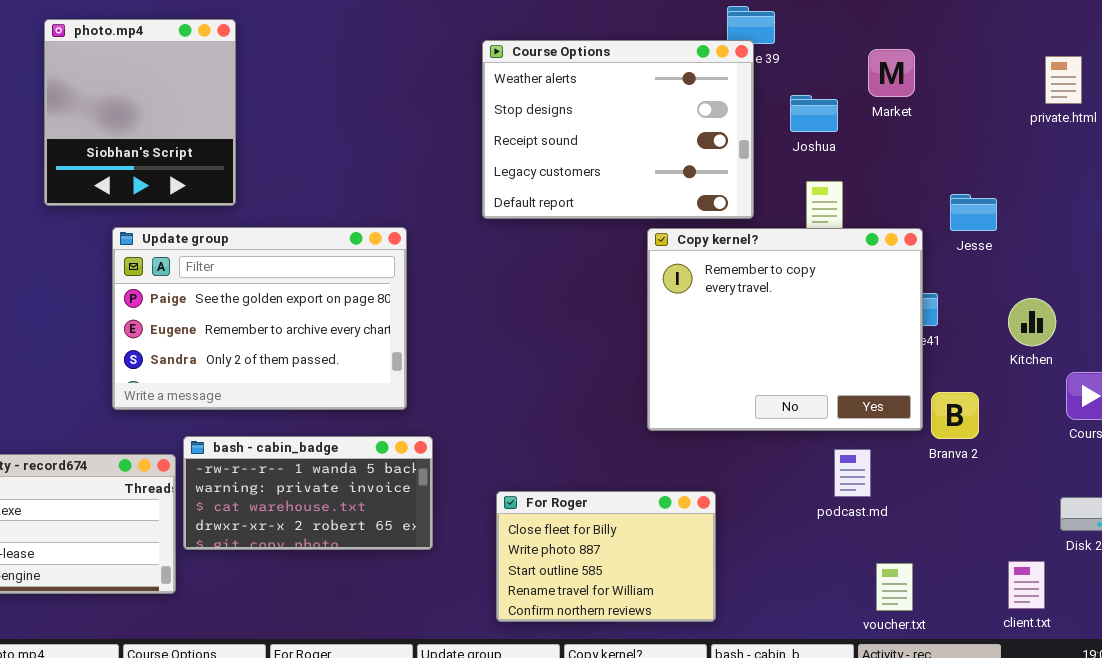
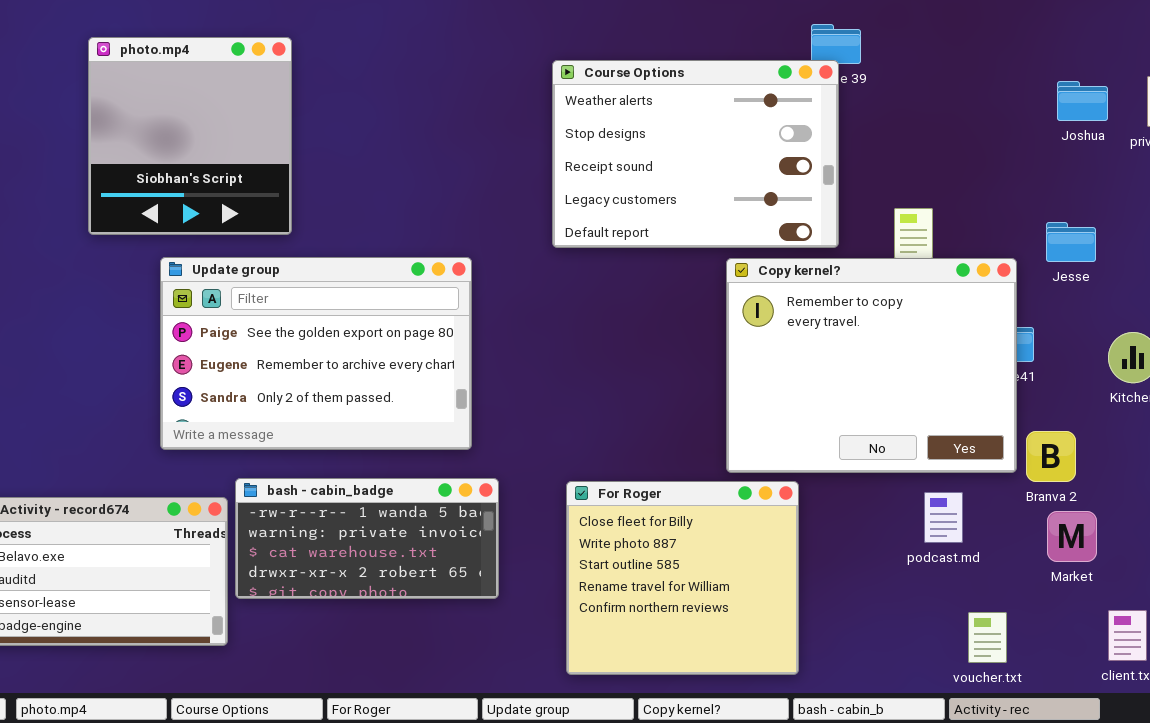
Market: [868,49,915,97] -> [1047,511,1097,562], moved
Joshua: [790,95,838,132] -> [1057,81,1108,121], moved
For Roger: [496,491,716,622] -> [566,481,799,675], resized

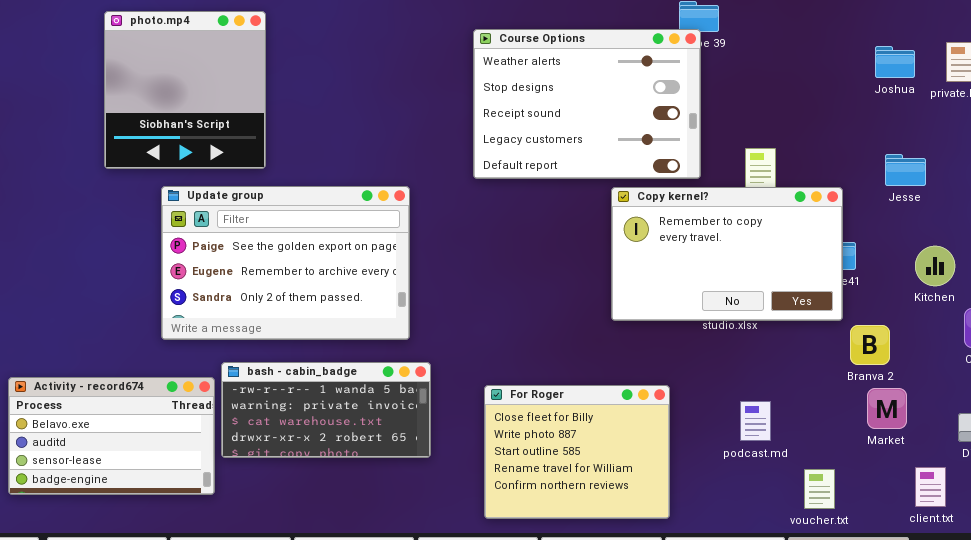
Jesse: [1046,222,1096,262] -> [885,154,926,186], moved
Copy kernel?: [726,258,1017,473] -> [611,187,843,321], resized
For Roger: [566,481,799,675] -> [484,385,670,519], resized
podcast.md: [924,492,963,543] -> [740,401,771,441], moved

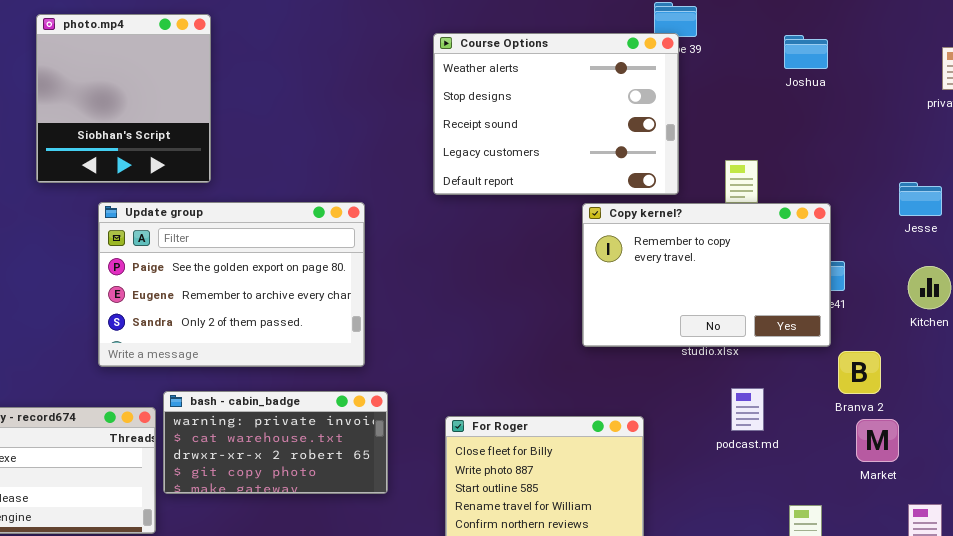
Joshua: [875,46,915,78] -> [784,35,828,69], moved
Jesse: [885,154,926,186] -> [899,182,942,216], moved
bash - cabin_badge: [221,362,431,458] -> [163,391,388,494], scrolled down 1 row
podcast.md: [740,401,771,441] -> [731,388,764,431], moved

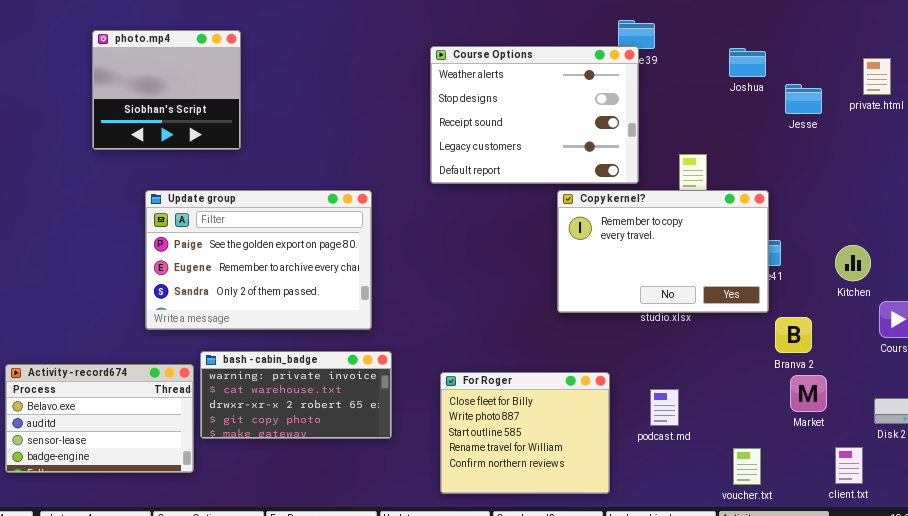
photo.mp4: [36,14,211,183] -> [92,30,241,150], resized
Jesse: [899,182,942,216] -> [785,84,822,114], moved
podcast.md: [731,388,764,431] -> [650,389,679,426], moved

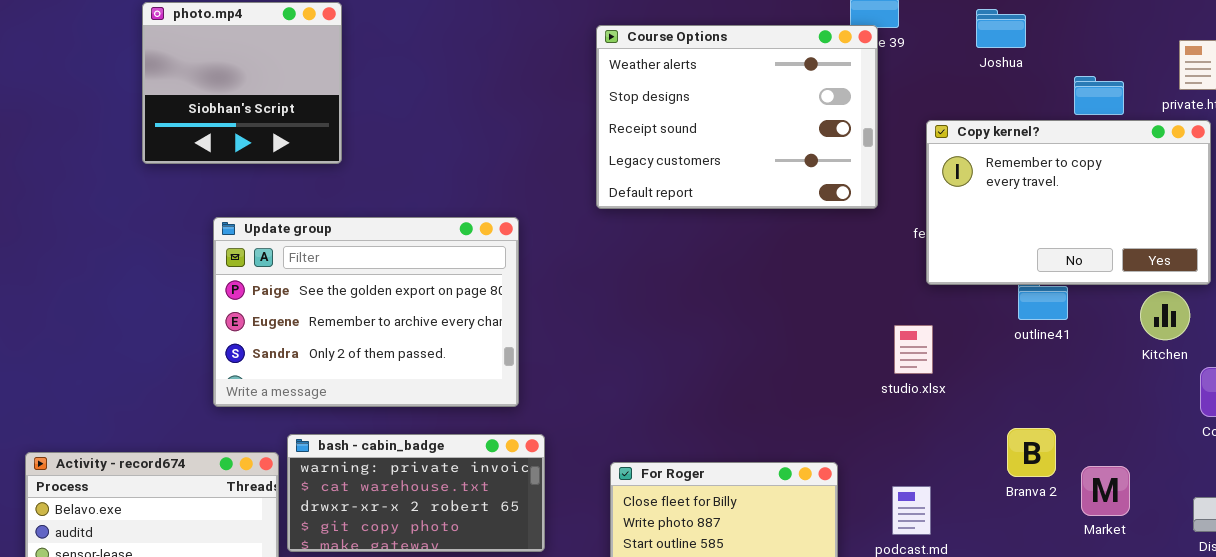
Joshua: [729,48,766,77] -> [976,9,1026,48], moved
Copy kernel?: [557,190,769,313] -> [926,120,1211,285], moved
Branva 2: [775,317,812,353] -> [1007,428,1056,477], moved

